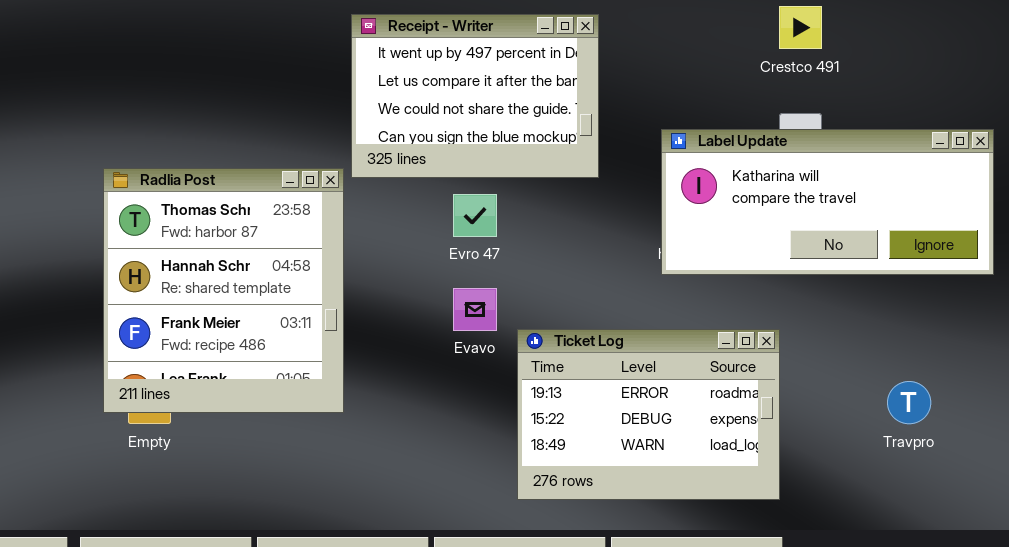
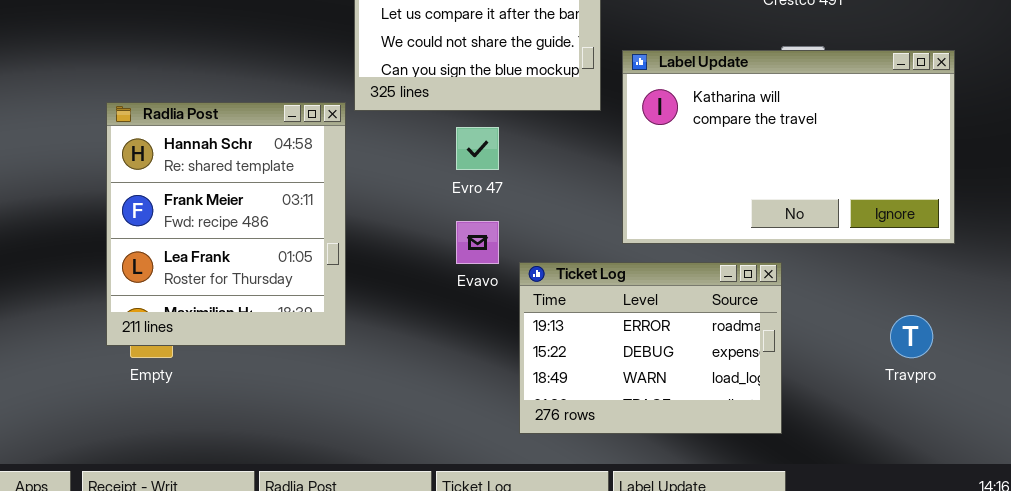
Label Update: [661,129,994,275] -> [622,50,955,244], moved, resized
Radlia Post: [103,168,344,413] -> [106,102,346,346], scrolled down 1 row

